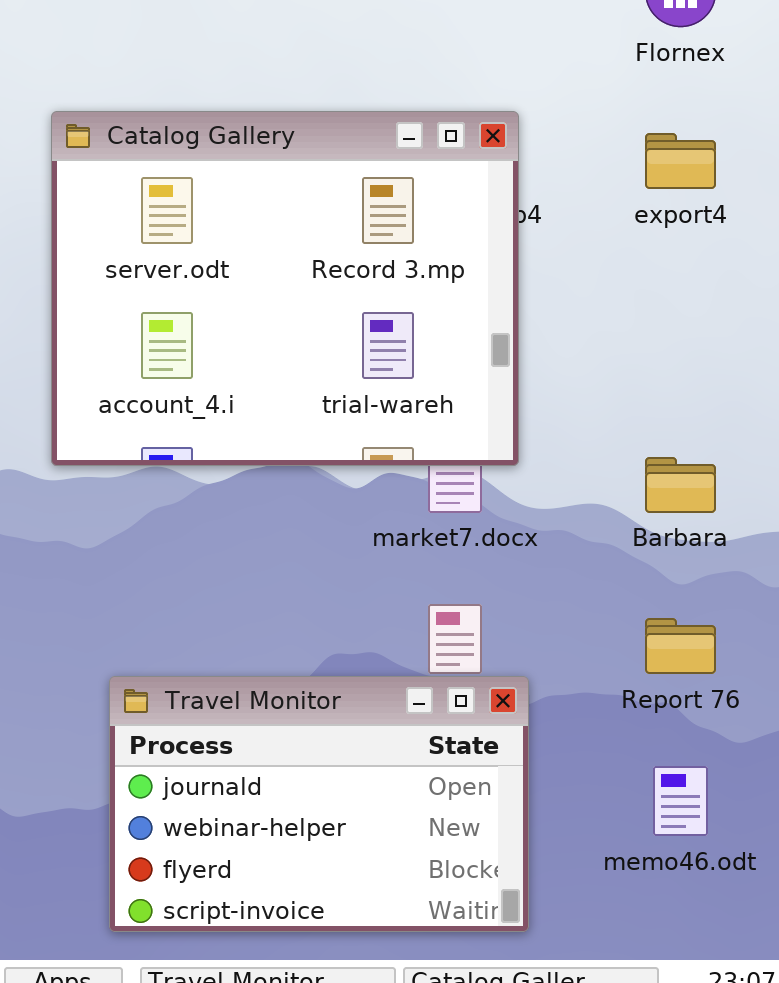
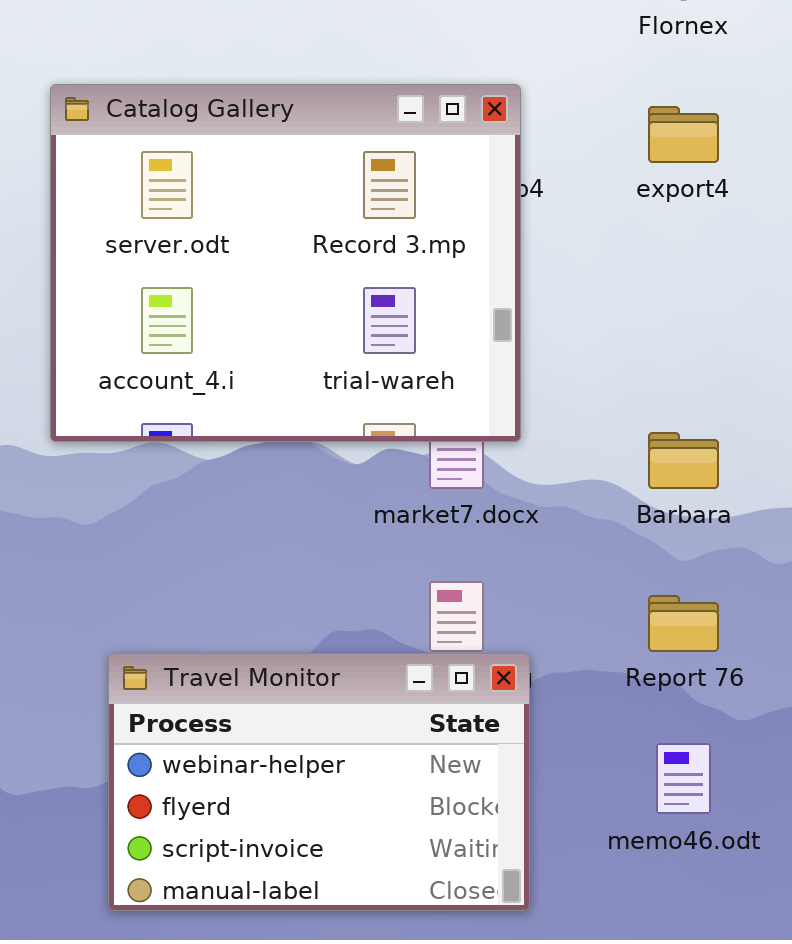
Travel Monitor: [109,676,529,932] -> [108,653,530,911], scrolled down 1 row

